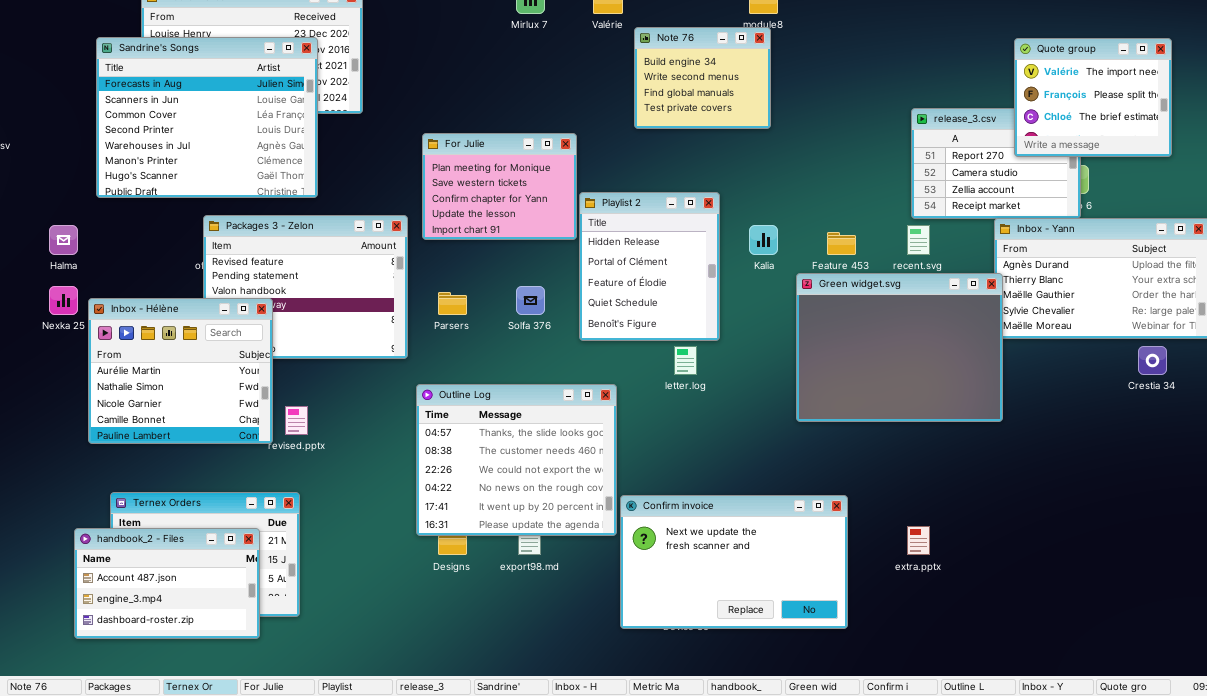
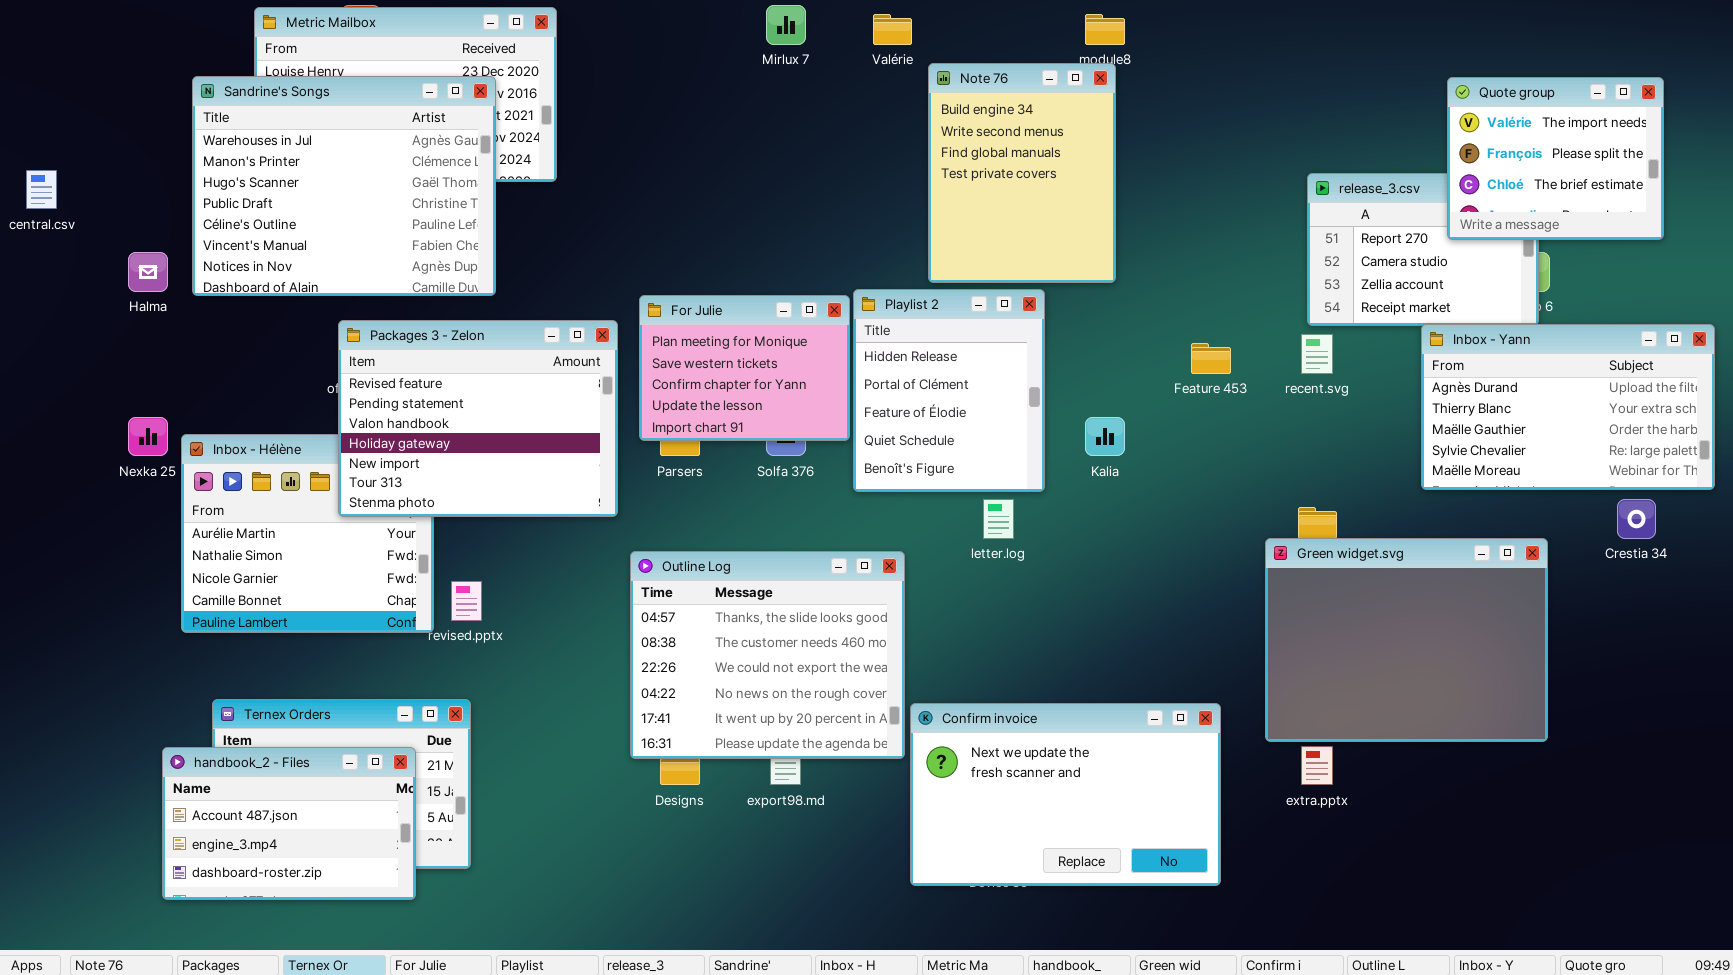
Note 76: [634,27,771,129] -> [928,63,1116,283], resized
Sandrine's Songs: [96,37,318,198] -> [192,76,496,296], scrolled down 4 rows
For Julie: [422,133,577,240] -> [639,295,850,441], moved
Packages 3 - Zelon: [203,215,408,359] -> [338,320,618,517], raised
Halma: [49,225,78,255] -> [128,252,168,292], moved
Kalia: [749,225,778,255] -> [1085,417,1125,456], moved
Green widget.svg: [796,273,1003,422] -> [1265,538,1548,742], moved

